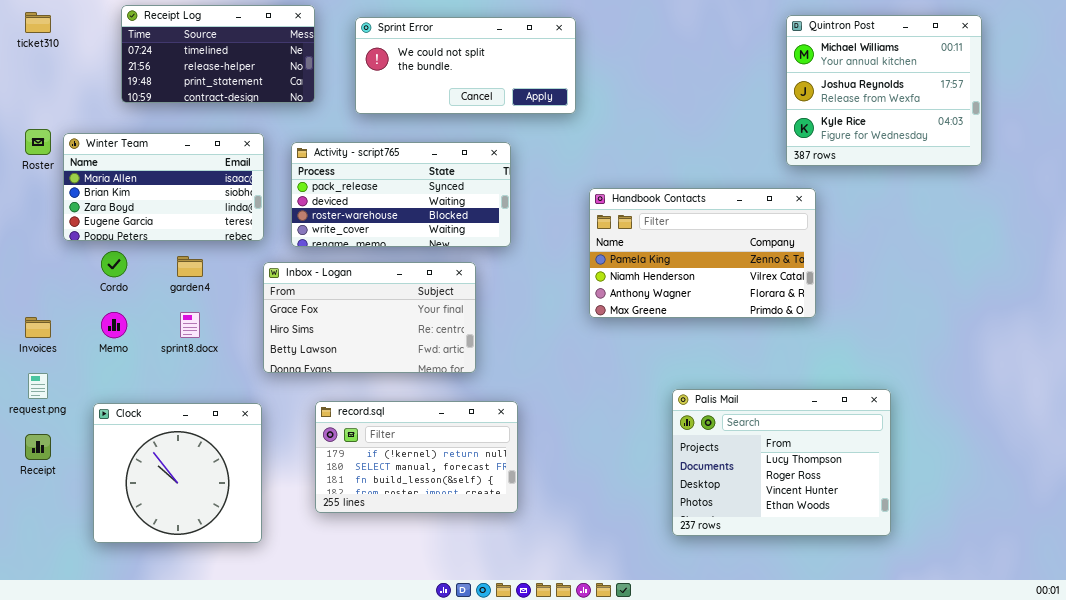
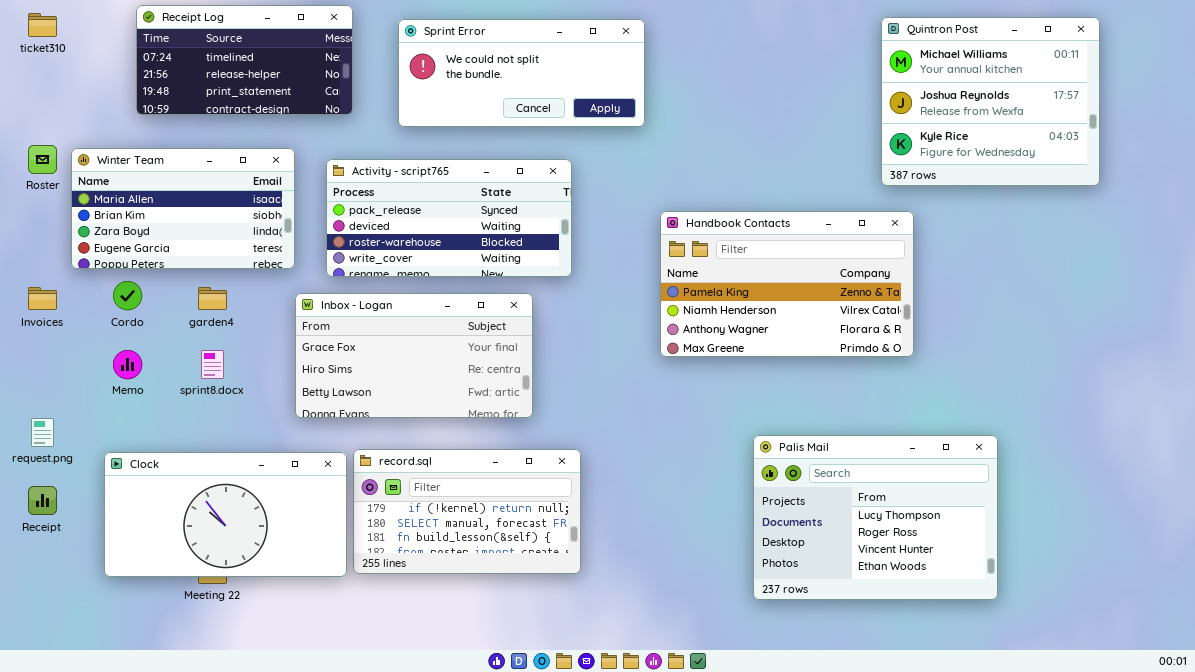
Invoices: [25,317,51,338] -> [28,287,57,310], moved
Clock: [93,403,262,543] -> [104,452,347,577], resized

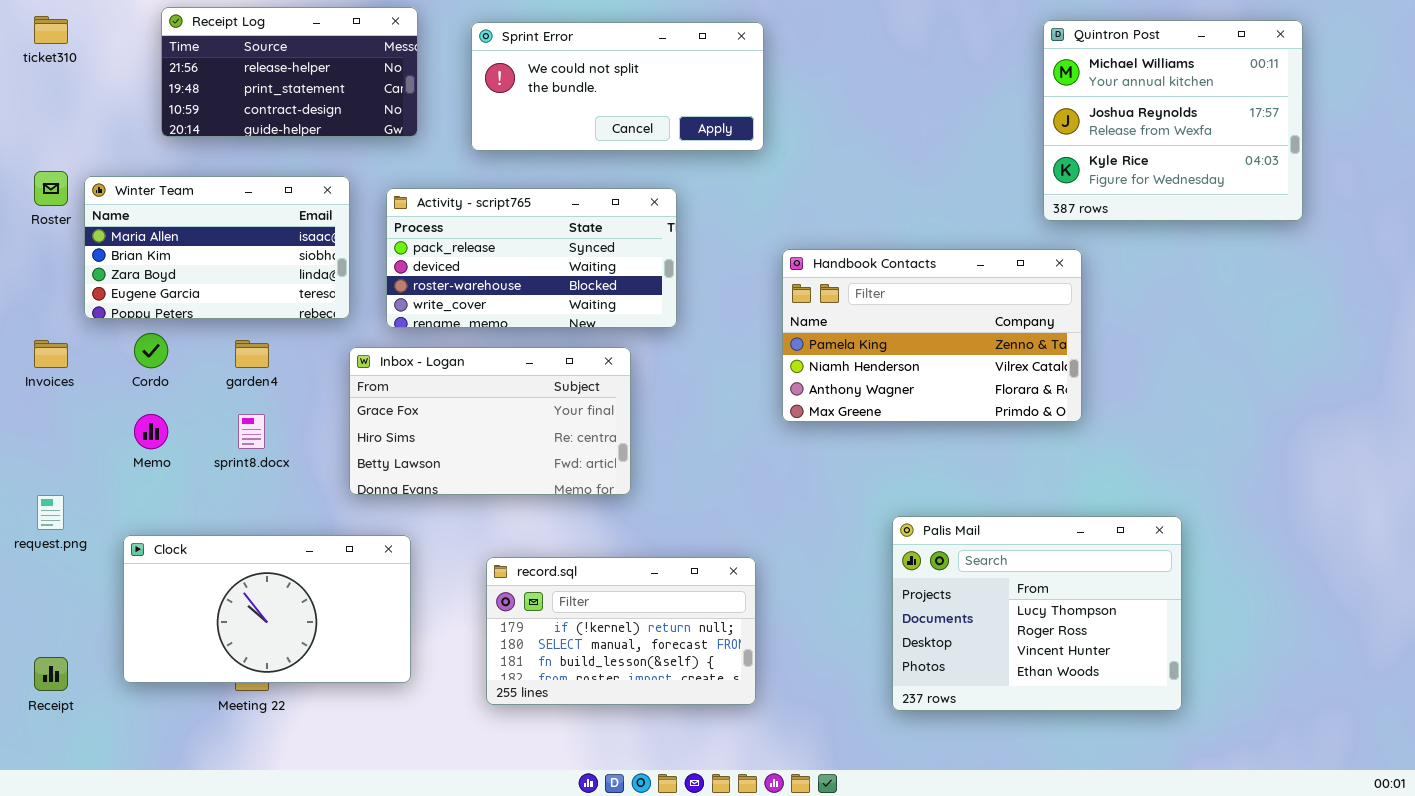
Receipt Log: [136,5,353,115] -> [161,7,418,137], scrolled down 1 row
record.sql: [353,449,581,574] -> [486,557,756,705], moved
Receipt: [28,486,57,515] -> [34,657,68,691], moved

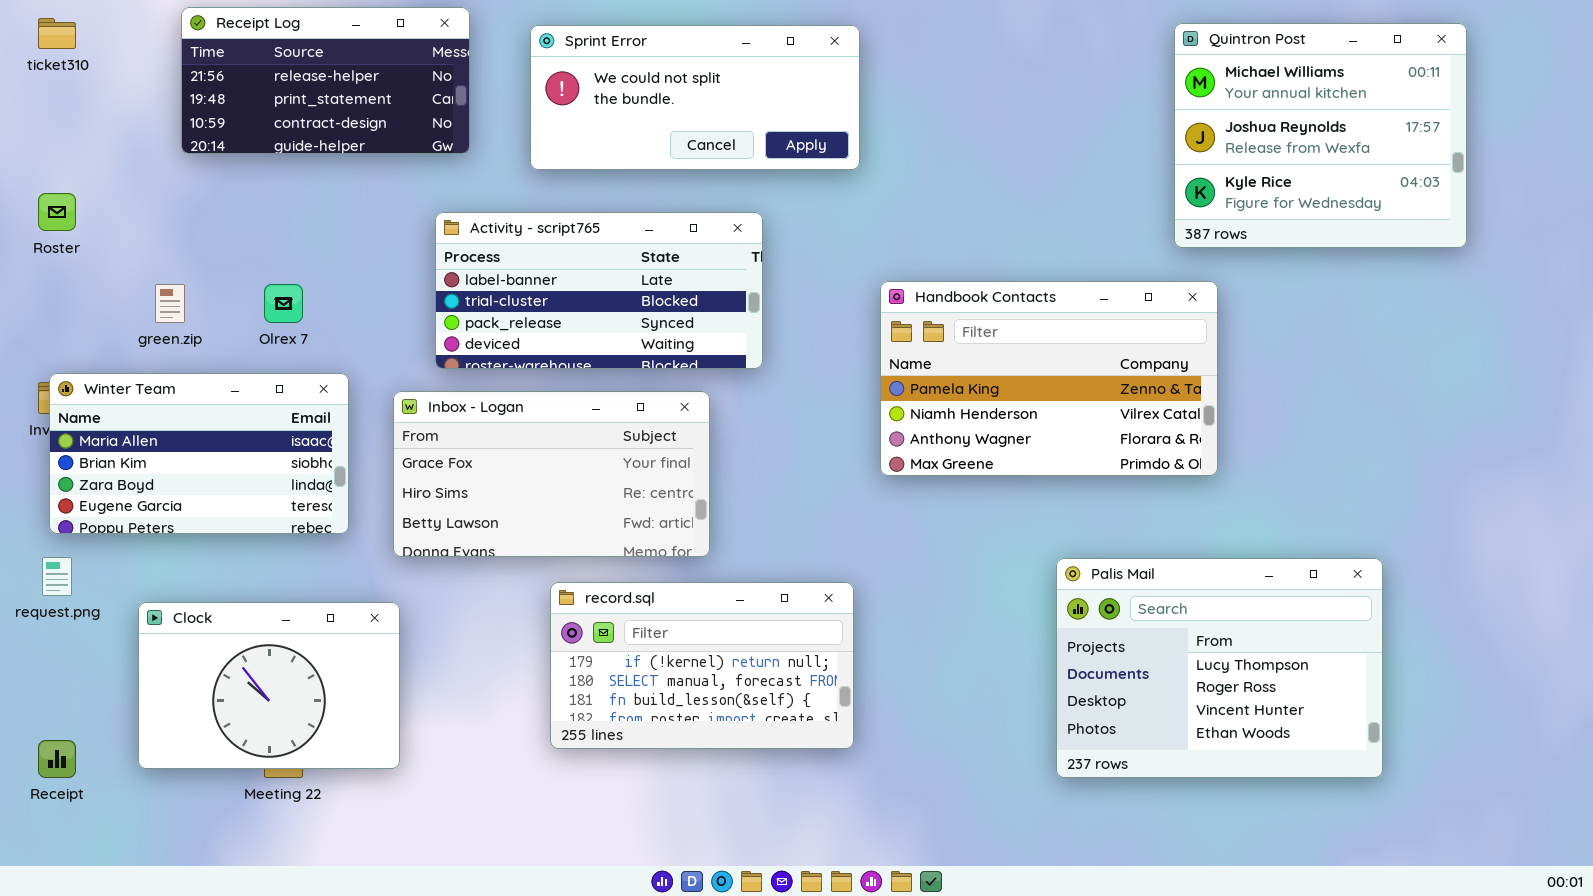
Winter Team: [84,176,350,319] -> [49,373,349,534], moved
Activity - script765: [386,188,677,328] -> [435,212,763,369], scrolled up 2 rows
Palis Mail: [892,516,1182,711] -> [1056,558,1383,778], moved
Clock: [123,535,411,683] -> [138,602,400,769], resized
record.sql: [486,557,756,705] -> [550,582,854,749], moved

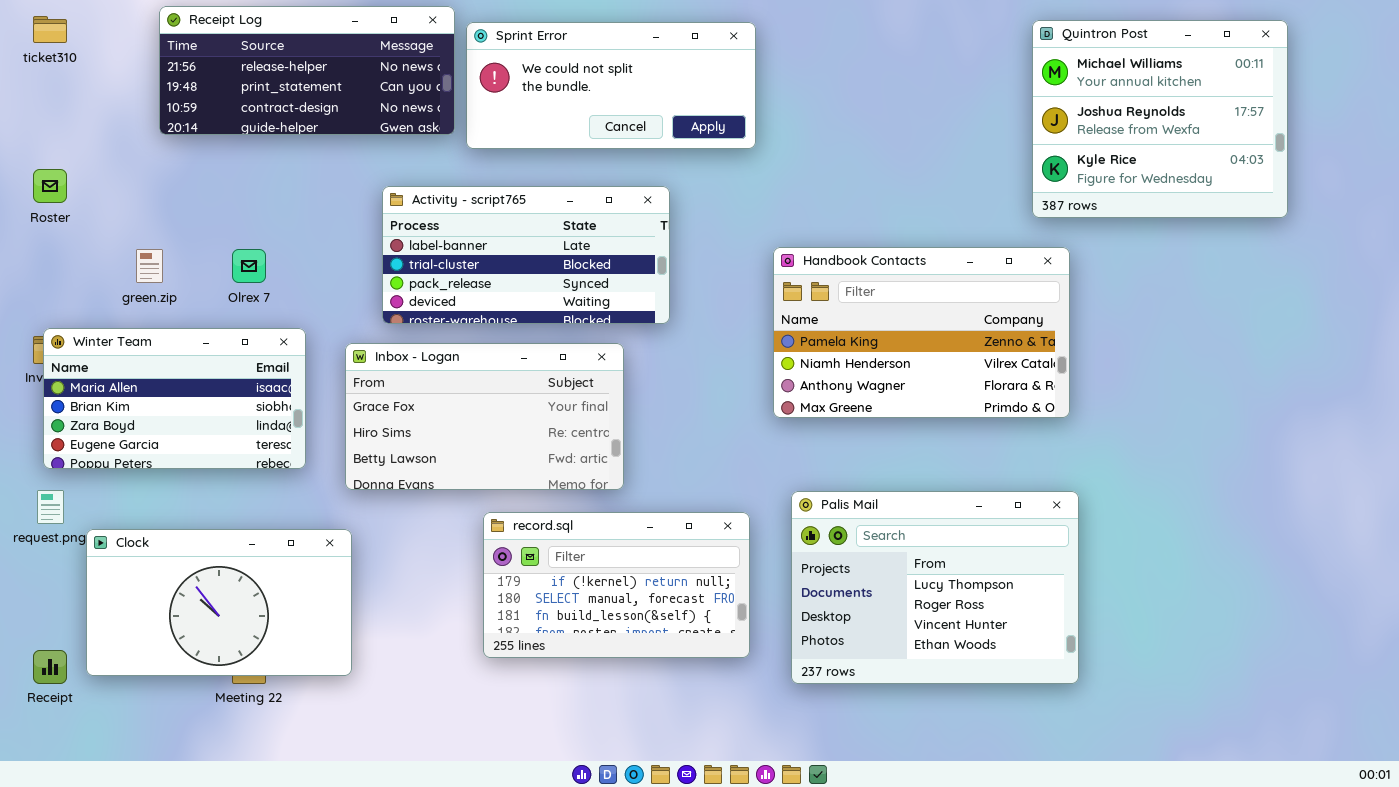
Receipt Log: [181,7,470,154] -> [159,6,455,135], resized
Palis Mail: [1056,558,1383,778] -> [791,491,1079,684], moved
Clock: [138,602,400,769] -> [86,529,352,676], resized

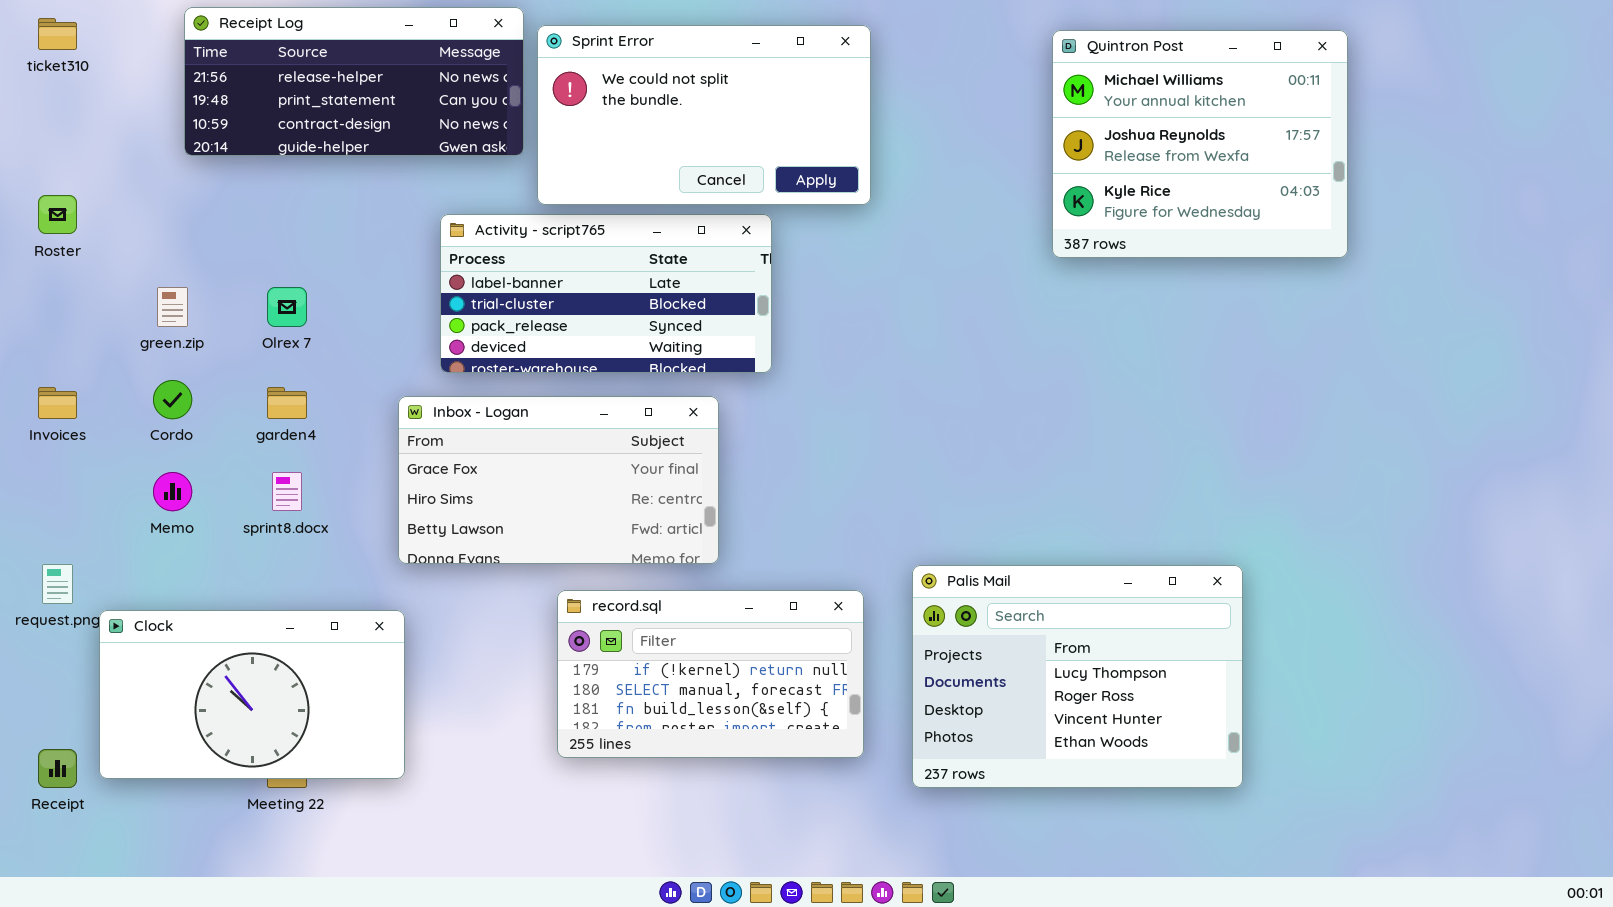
Quintron Post: [1032,20,1288,218] -> [1052,30,1348,258], moved
Sprint Error: [466,22,756,149] -> [537,25,871,205], resized
Handbook Contacts: [773,247,1070,418] -> none, closed
Winter Team: [43,328,306,469] -> none, closed

